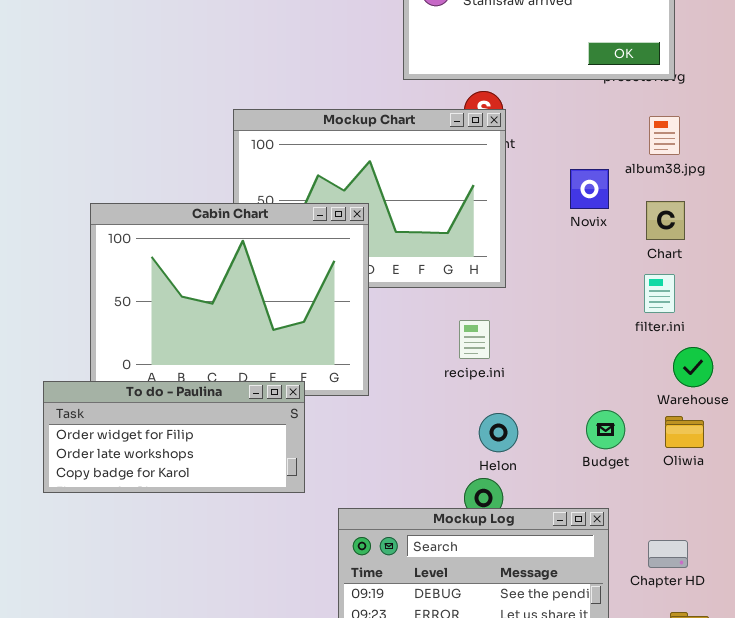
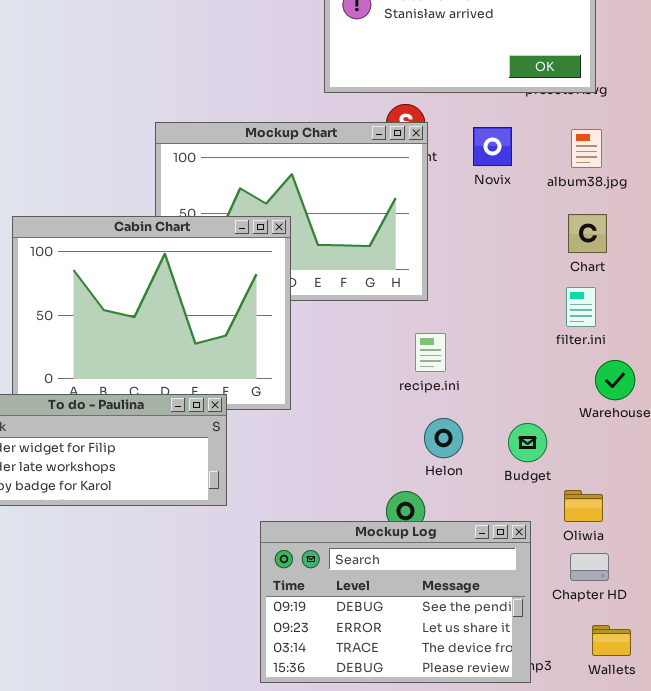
Novix: [570,169,609,209] -> [473,127,512,166], moved
recipe.ini: [459,320,490,359] -> [415,333,446,372], moved
Helon: [479,413,518,452] -> [424,418,463,458], moved
Oliwia: [665,416,704,448] -> [564,490,603,522], moved

